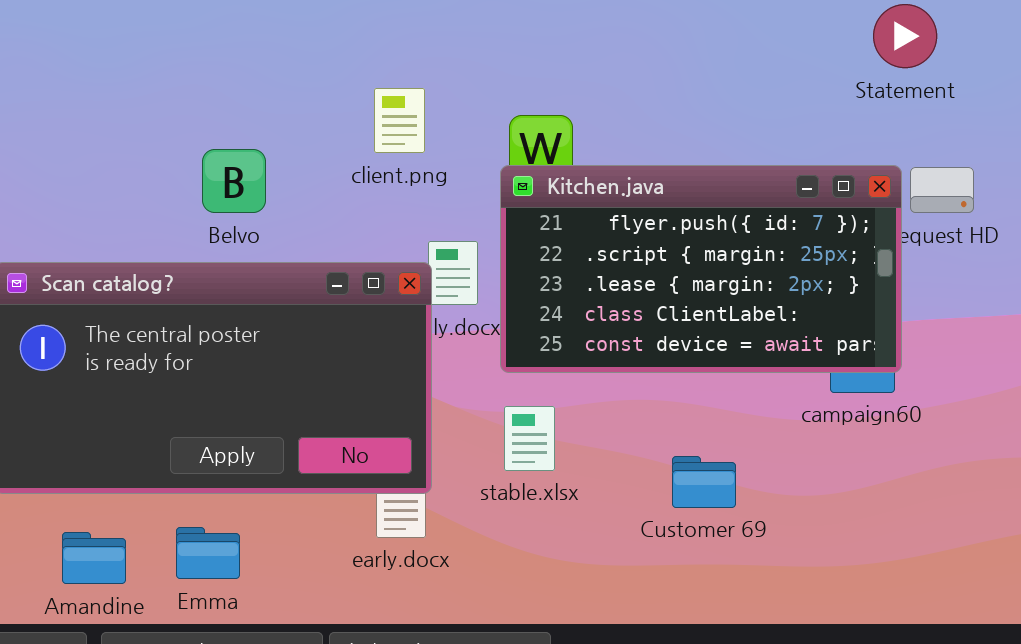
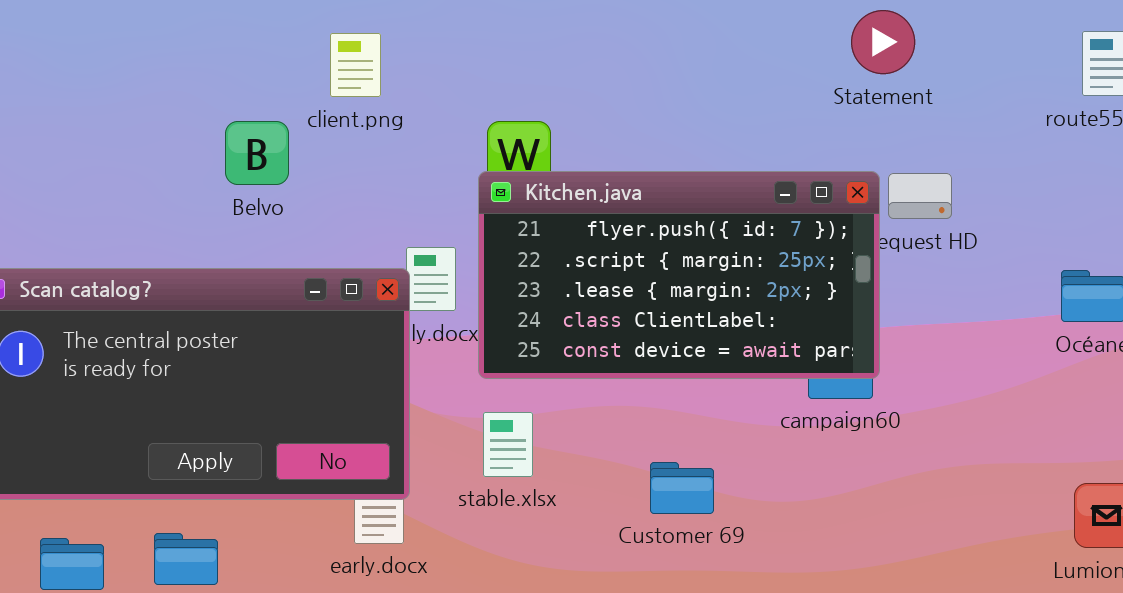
client.png: [374,88,425,153] -> [330,33,381,97], moved
Belvo: [202,149,266,213] -> [225,121,289,185], moved

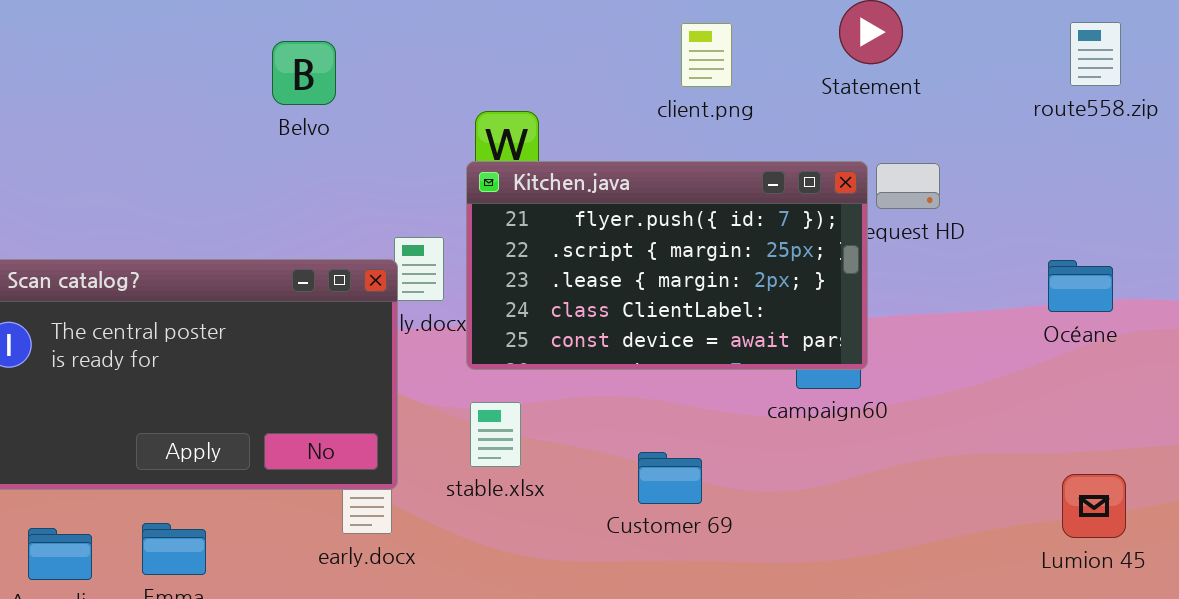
client.png: [330,33,381,97] -> [681,23,732,87], moved
Belvo: [225,121,289,185] -> [272,41,336,105], moved

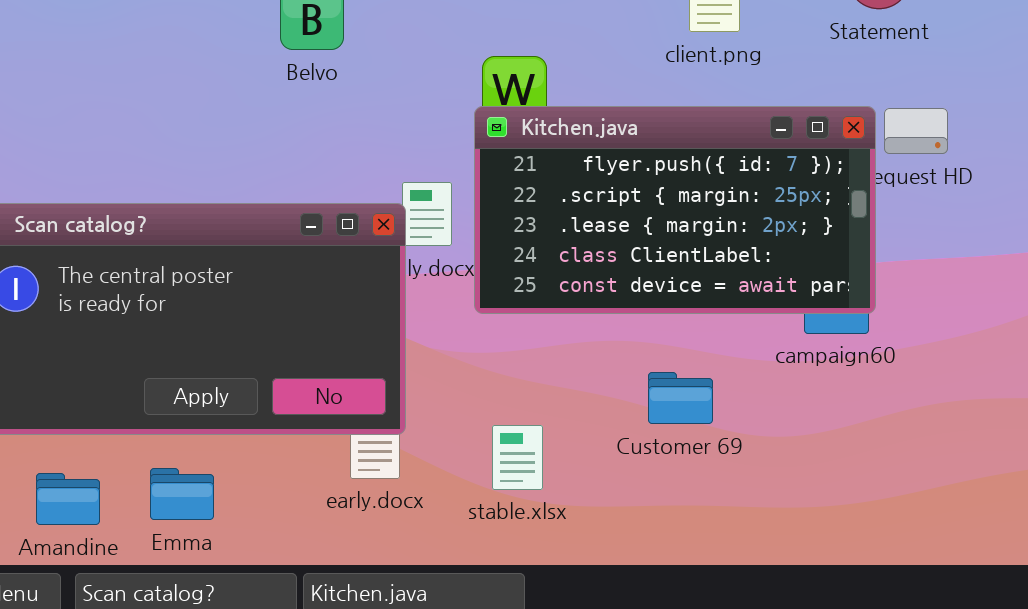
stable.xlsx: [470,402,521,467] -> [492,425,543,490], moved
Customer 69: [638,452,702,504] -> [648,372,713,424], moved

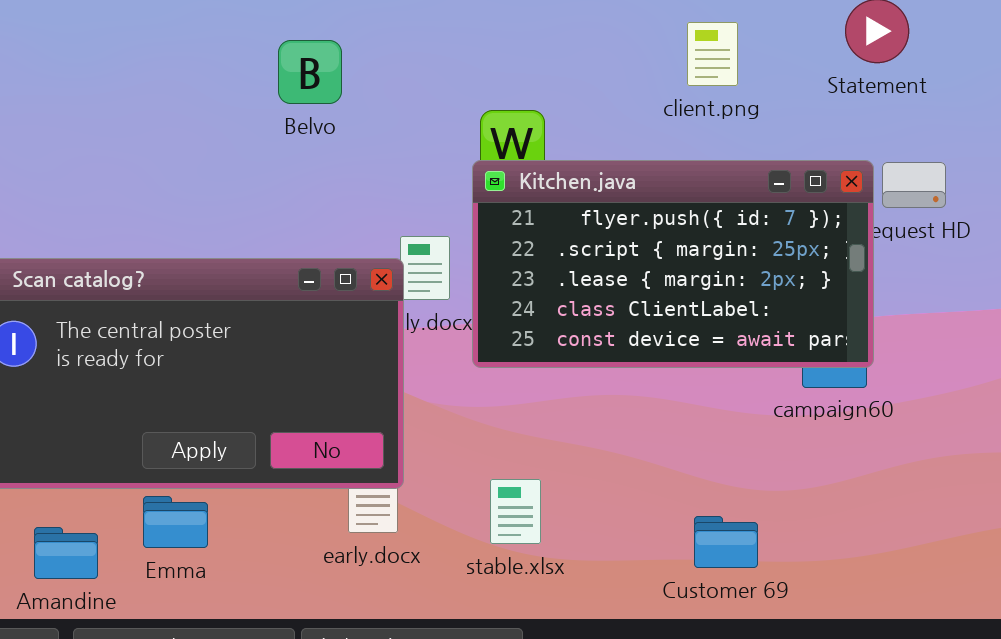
Customer 69: [648,372,713,424] -> [694,516,758,568], moved
Emma: [150,468,214,520] -> [143,496,208,548], moved

